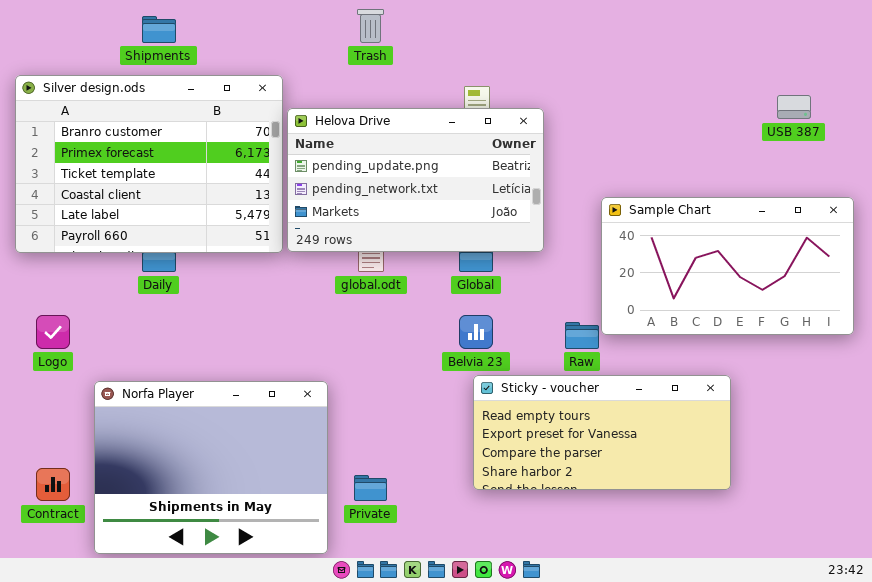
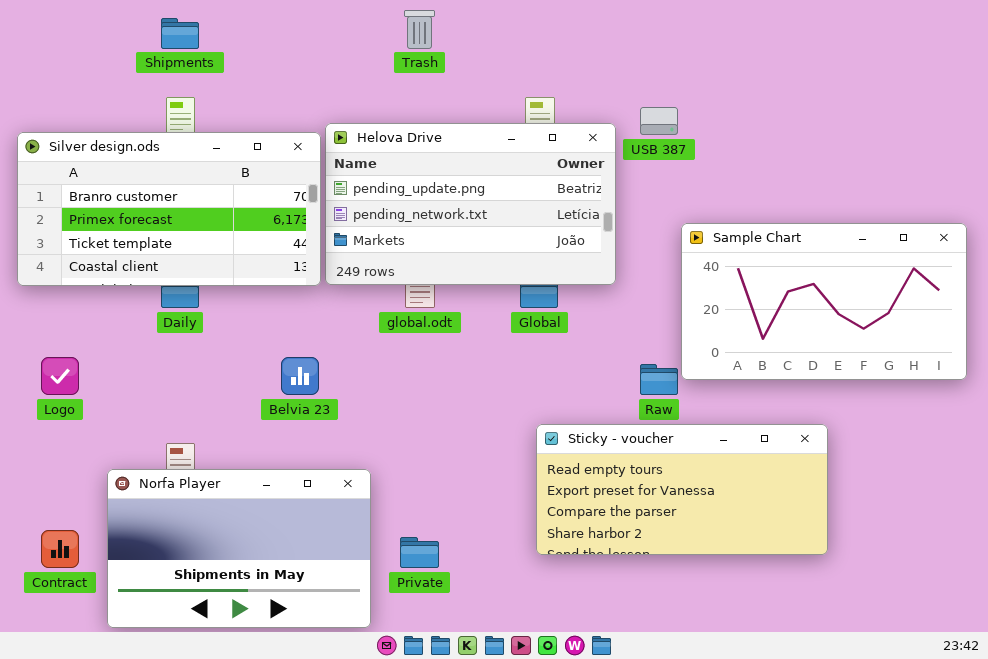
Silver design.ods: [15,75,283,253] -> [17,132,321,286], resized
USB 387: [777,95,811,119] -> [640,107,678,135], moved
Belvia 23: [459,315,493,349] -> [281,357,319,395], moved
Norfa Player: [94,381,328,554] -> [107,469,371,628], resized

